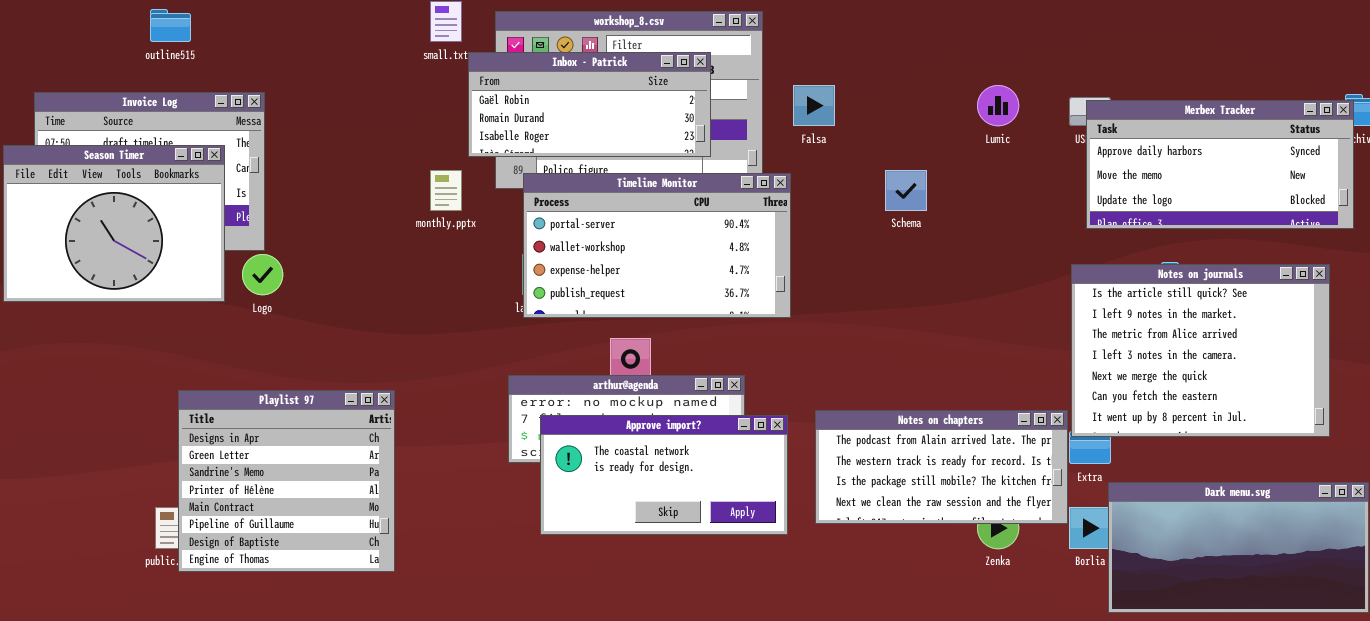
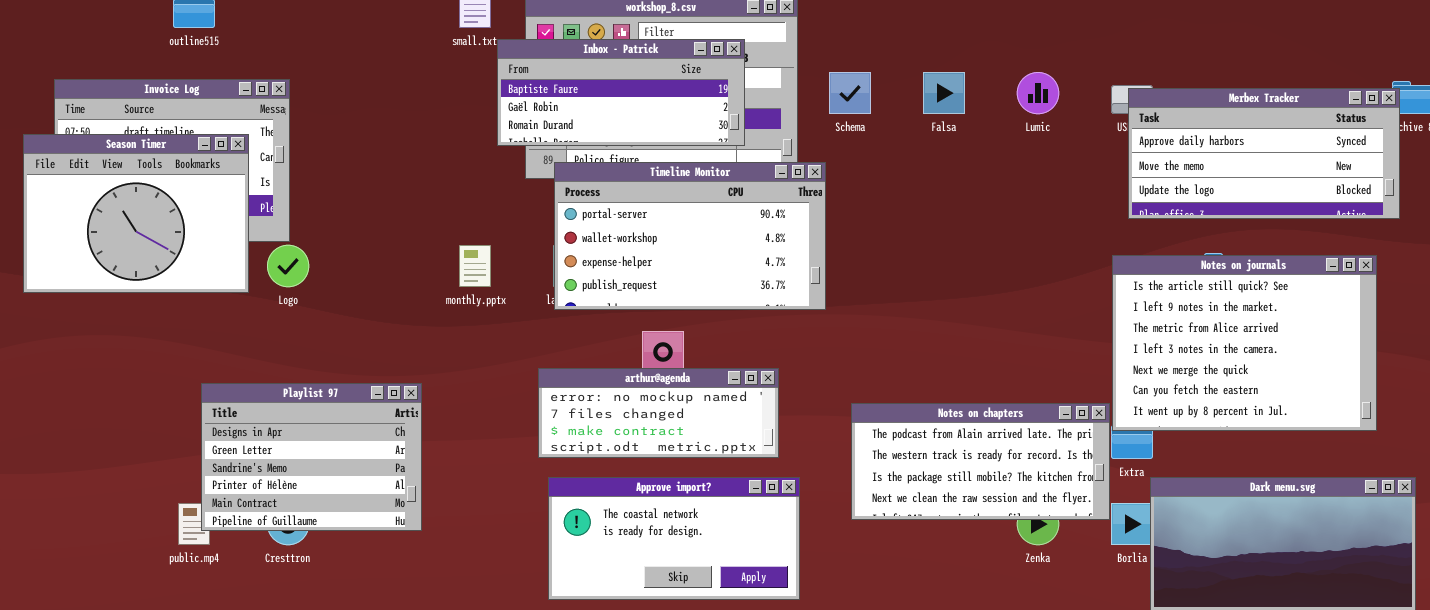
Inbox - Patrick: [468,52,711,157] -> [497,39,745,146], scrolled up 1 row
Falsa: [793,85,835,126] -> [923,72,965,114], moved
monthly.pptx: [430,170,462,211] -> [459,245,491,287], moved
Schema: [885,170,927,211] -> [829,72,871,114], moved
Playlist 97: [178,390,395,572] -> [201,383,422,531], resized
Approve import?: [540,415,788,535] -> [548,477,800,600], moved

